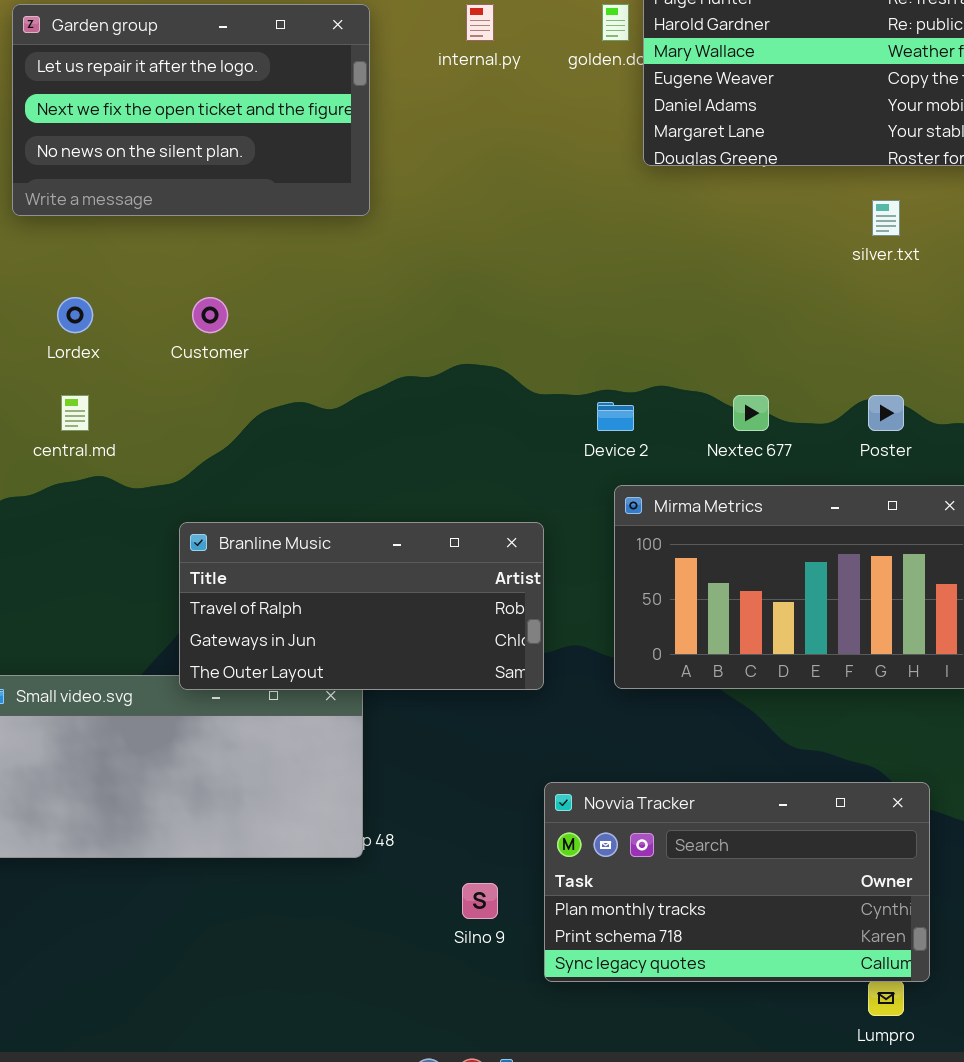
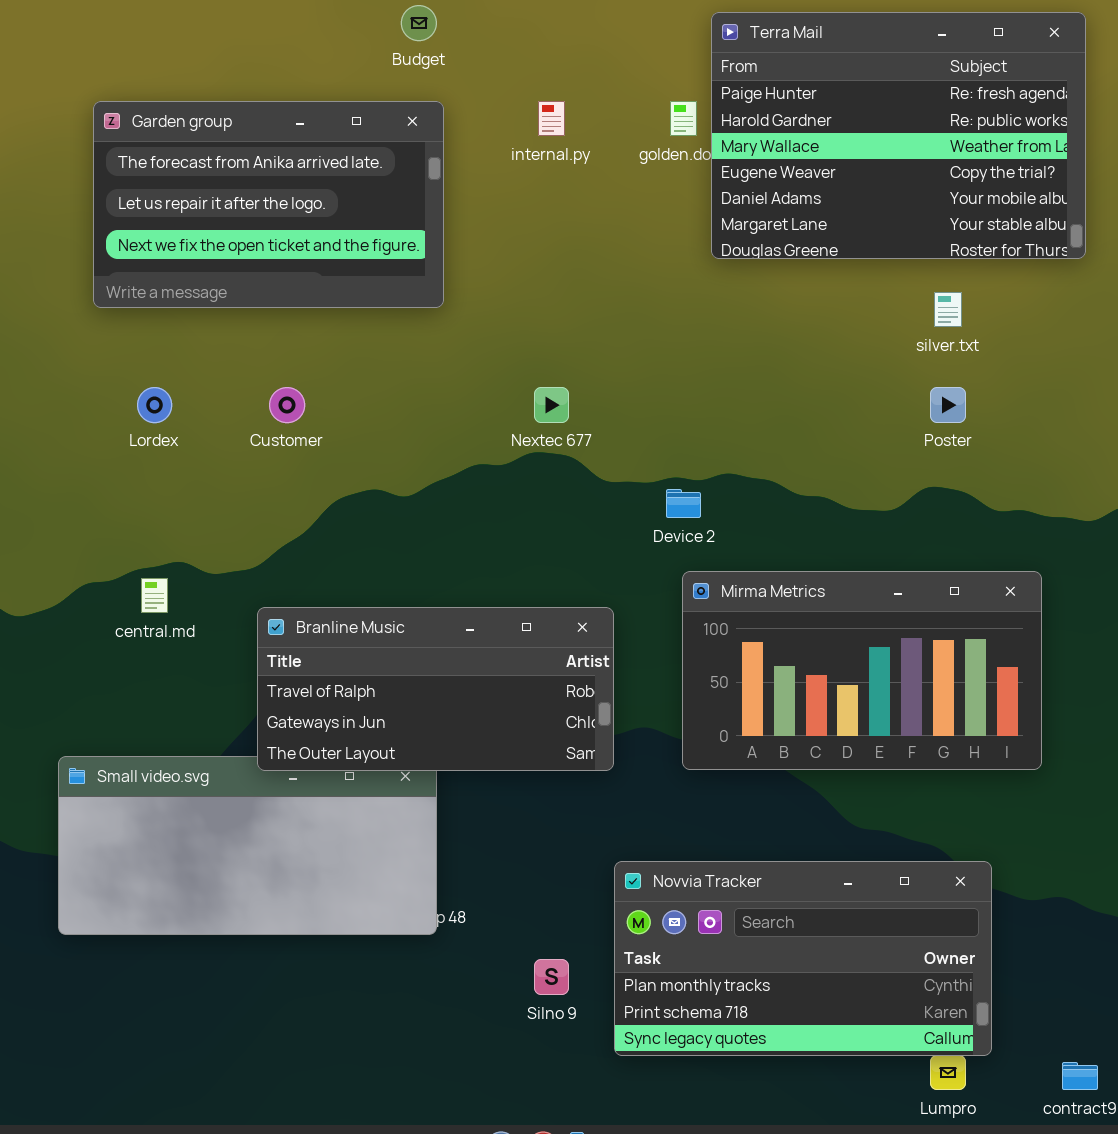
Garden group: [12,4,370,216] -> [93,101,444,308], scrolled up 1 row
central.md: [61,395,89,431] -> [141,578,168,613], moved
Nextec 677: [733,395,769,431] -> [534,387,569,423], moved
Poster: [868,395,904,431] -> [930,387,966,423], moved

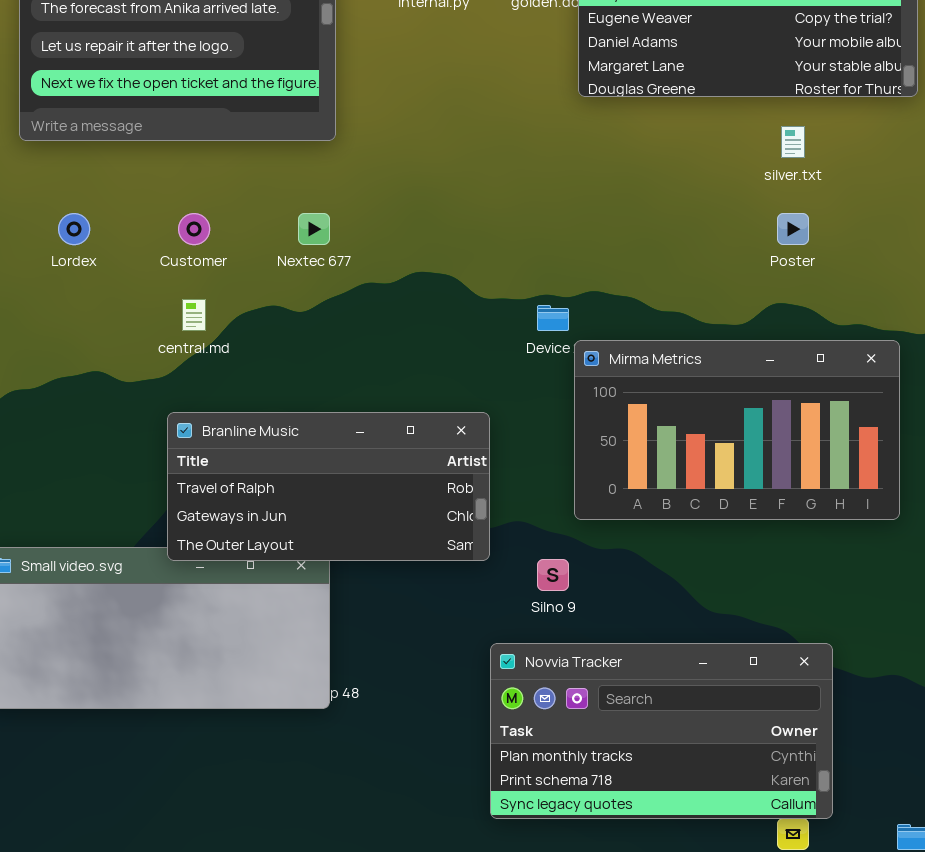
Nextec 677: [534,387,569,423] -> [298,213,330,245], moved
Mirma Metrics: [682,571,1042,770] -> [574,340,900,520], moved
central.md: [141,578,168,613] -> [182,299,206,331], moved
Silno 9: [534,959,569,995] -> [537,559,569,591], moved

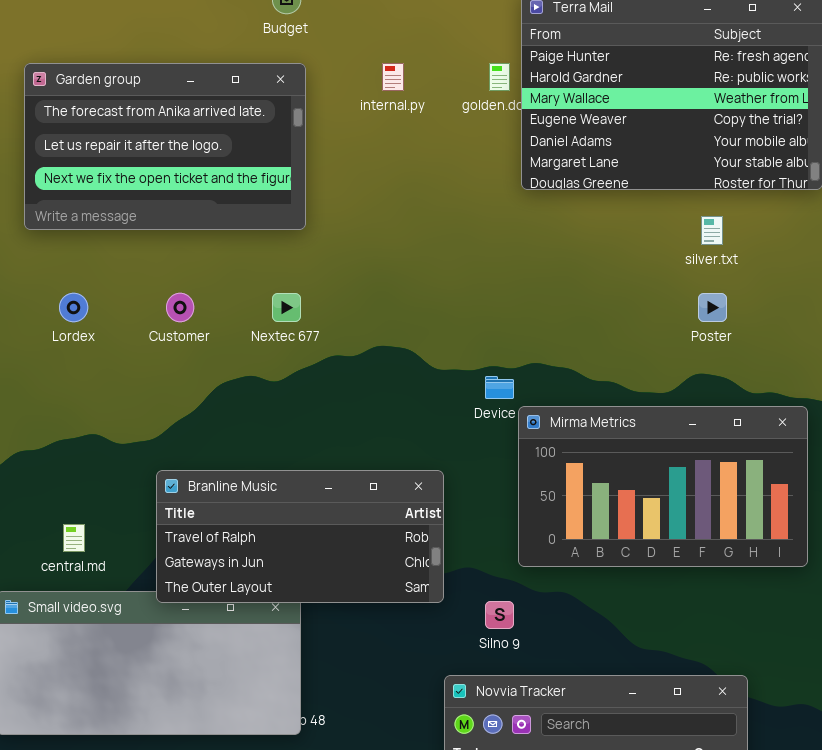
central.md: [182,299,206,331] -> [63,524,85,552], moved

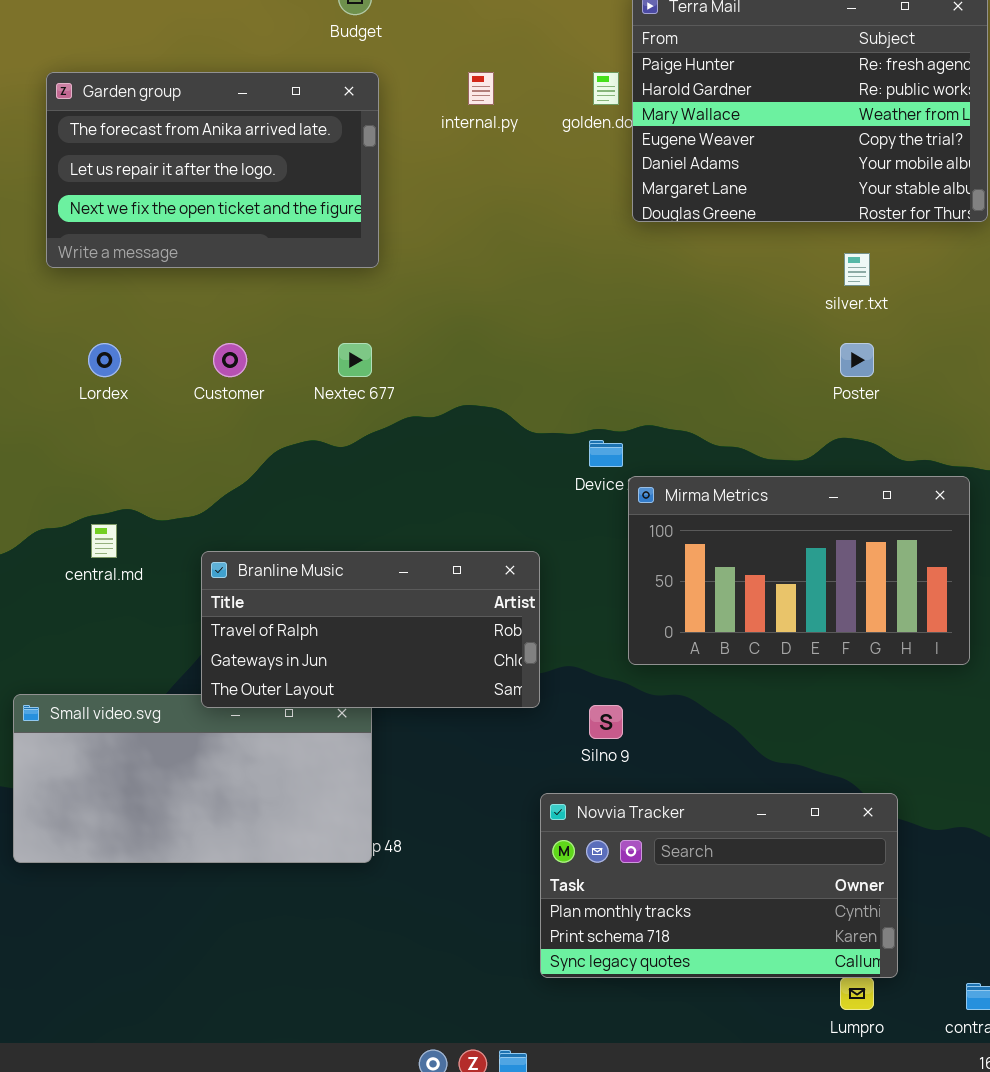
central.md: [63,524,85,552] -> [91,524,117,558], moved

